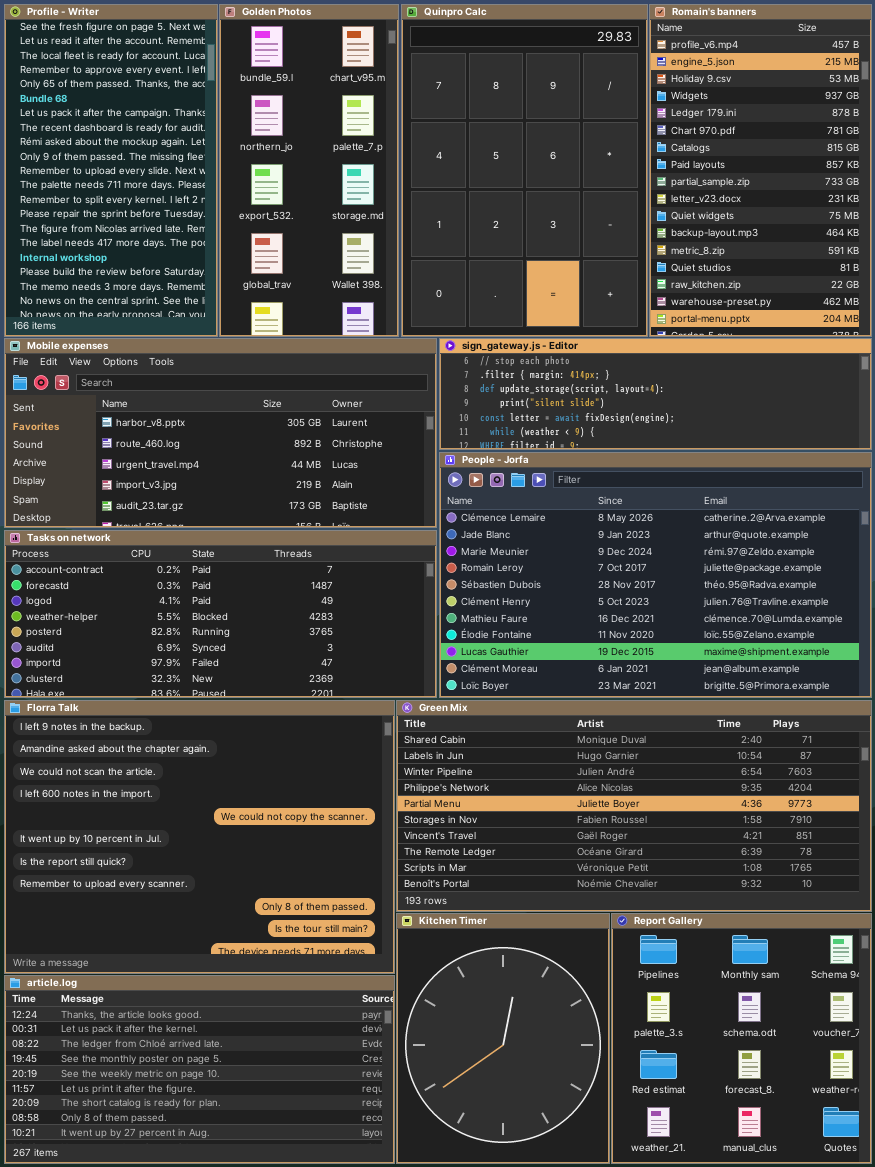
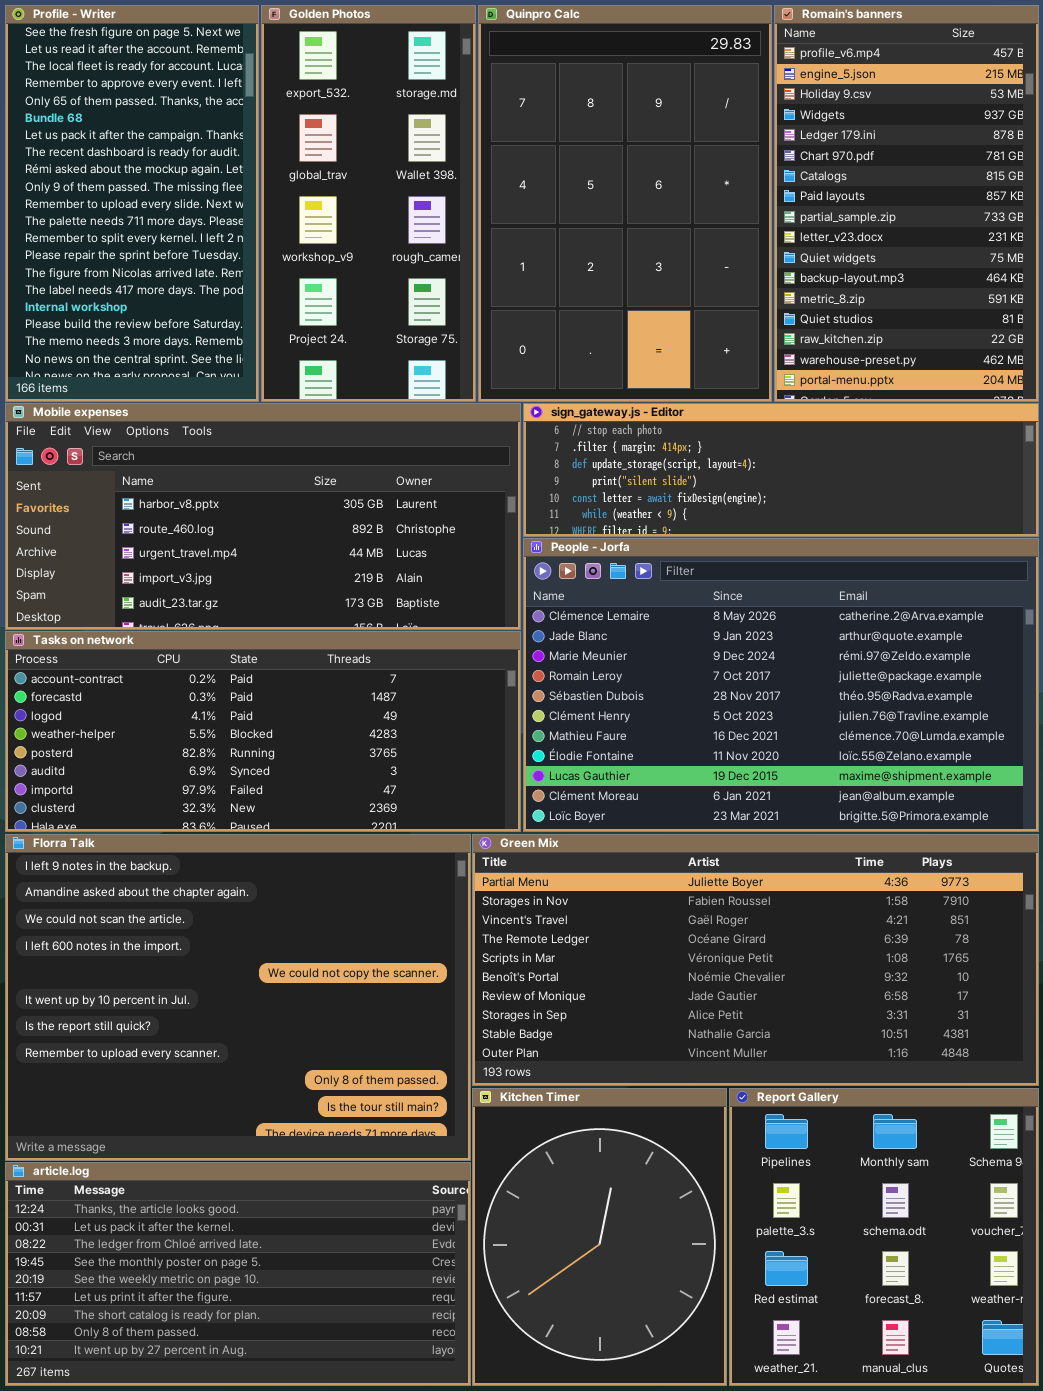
Golden Photos: [219,4,399,337] -> [261,5,476,402], scrolled down 2 rows
Green Mix: [396,700,872,912] -> [472,834,1039,1086], scrolled down 4 rows

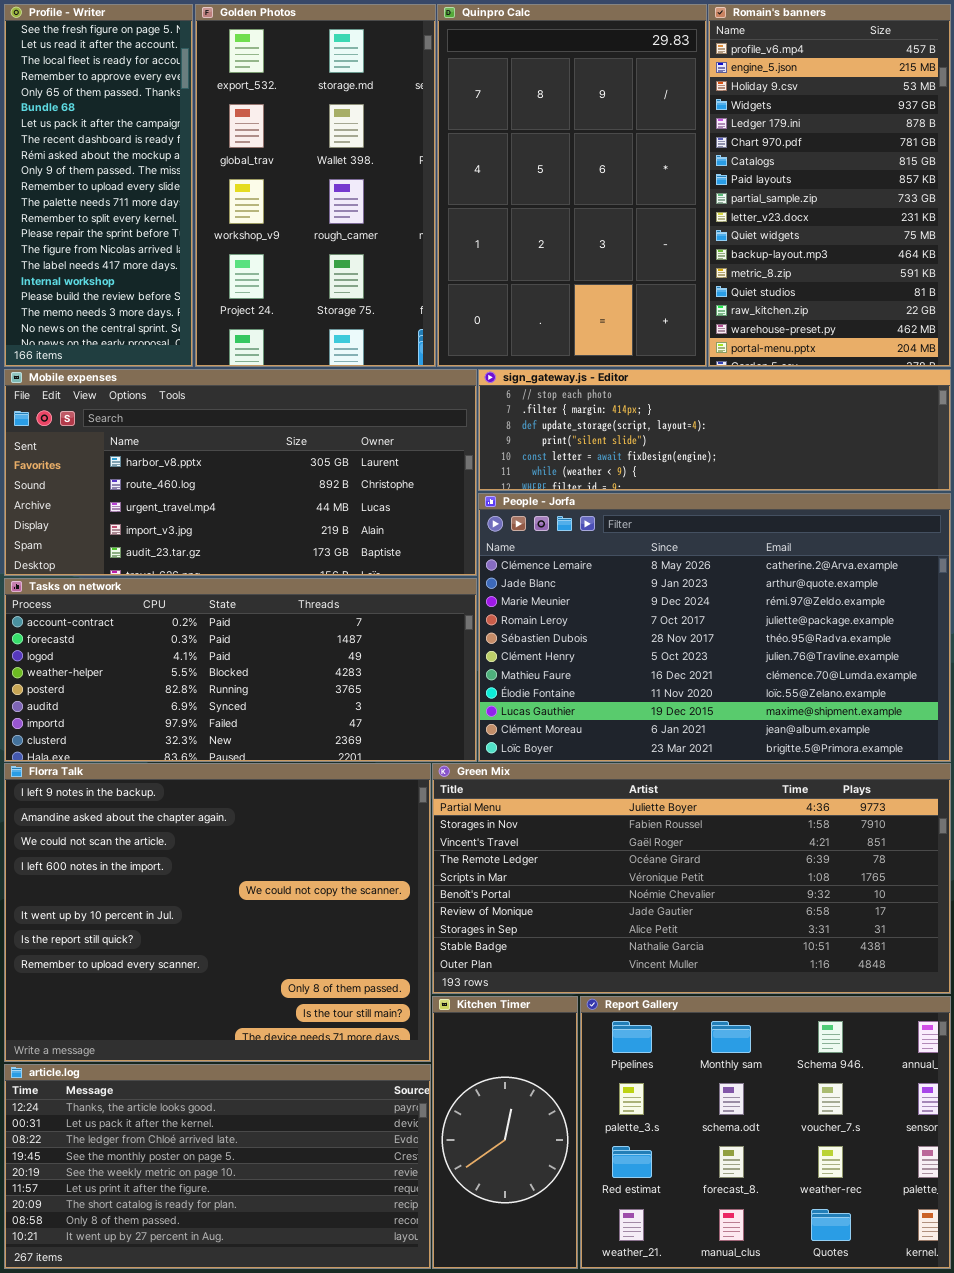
Profile - Writer: [5,5,259,402] -> [4,4,193,367], resized
Golden Photos: [261,5,476,402] -> [195,4,436,367], resized
Kitchen Timer: [472,1088,727,1386] -> [432,996,578,1269], resized
Report Gallery: [729,1088,1039,1386] -> [580,996,951,1269], resized

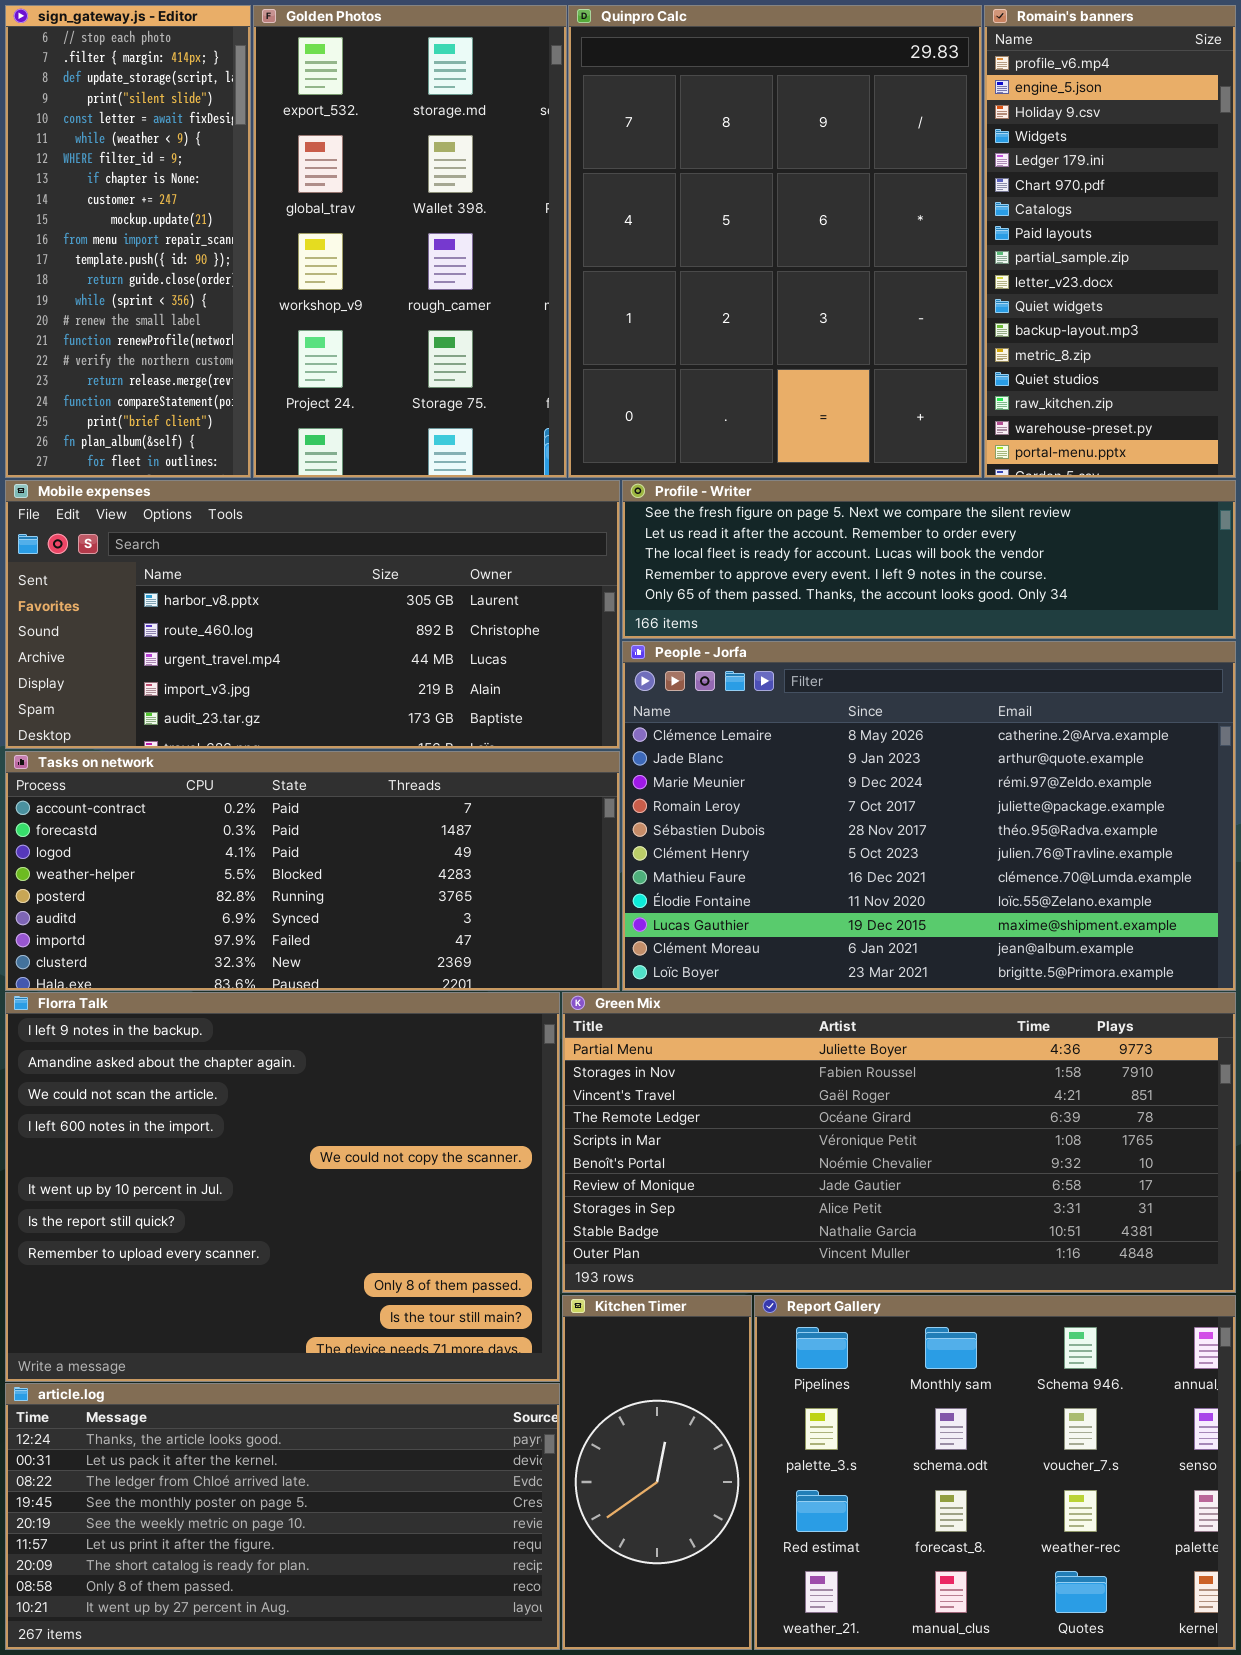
Profile - Writer: [4,4,193,367] -> [622,480,1236,639], moved, resized
Quinpro Calc: [437,4,707,367] -> [568,5,982,478], resized
Romain's banners: [708,4,951,367] -> [984,5,1236,478], resized
sign_gateway.js - Editor: [478,369,951,491] -> [5,5,251,478], moved, resized

